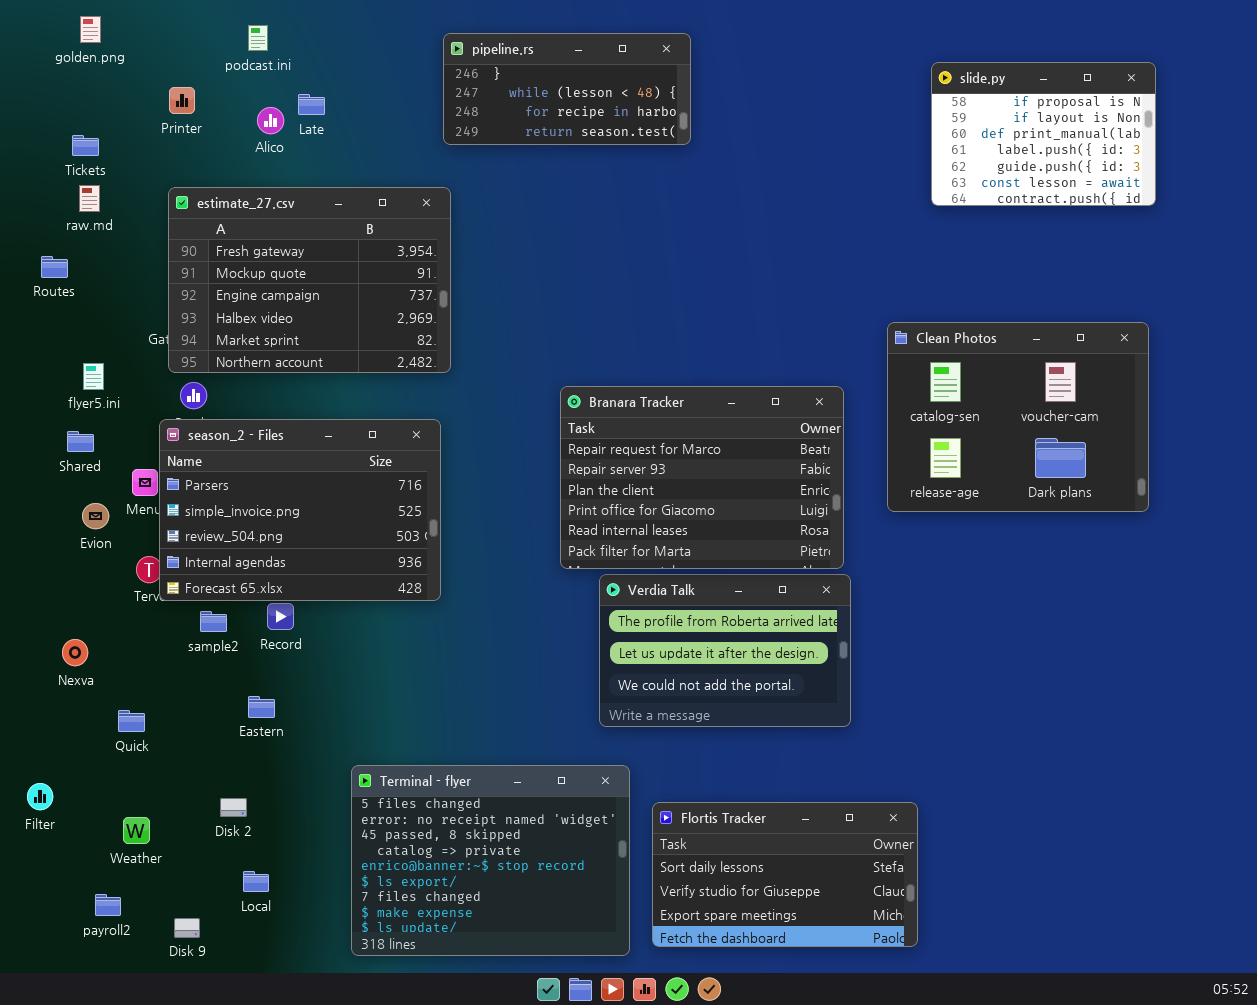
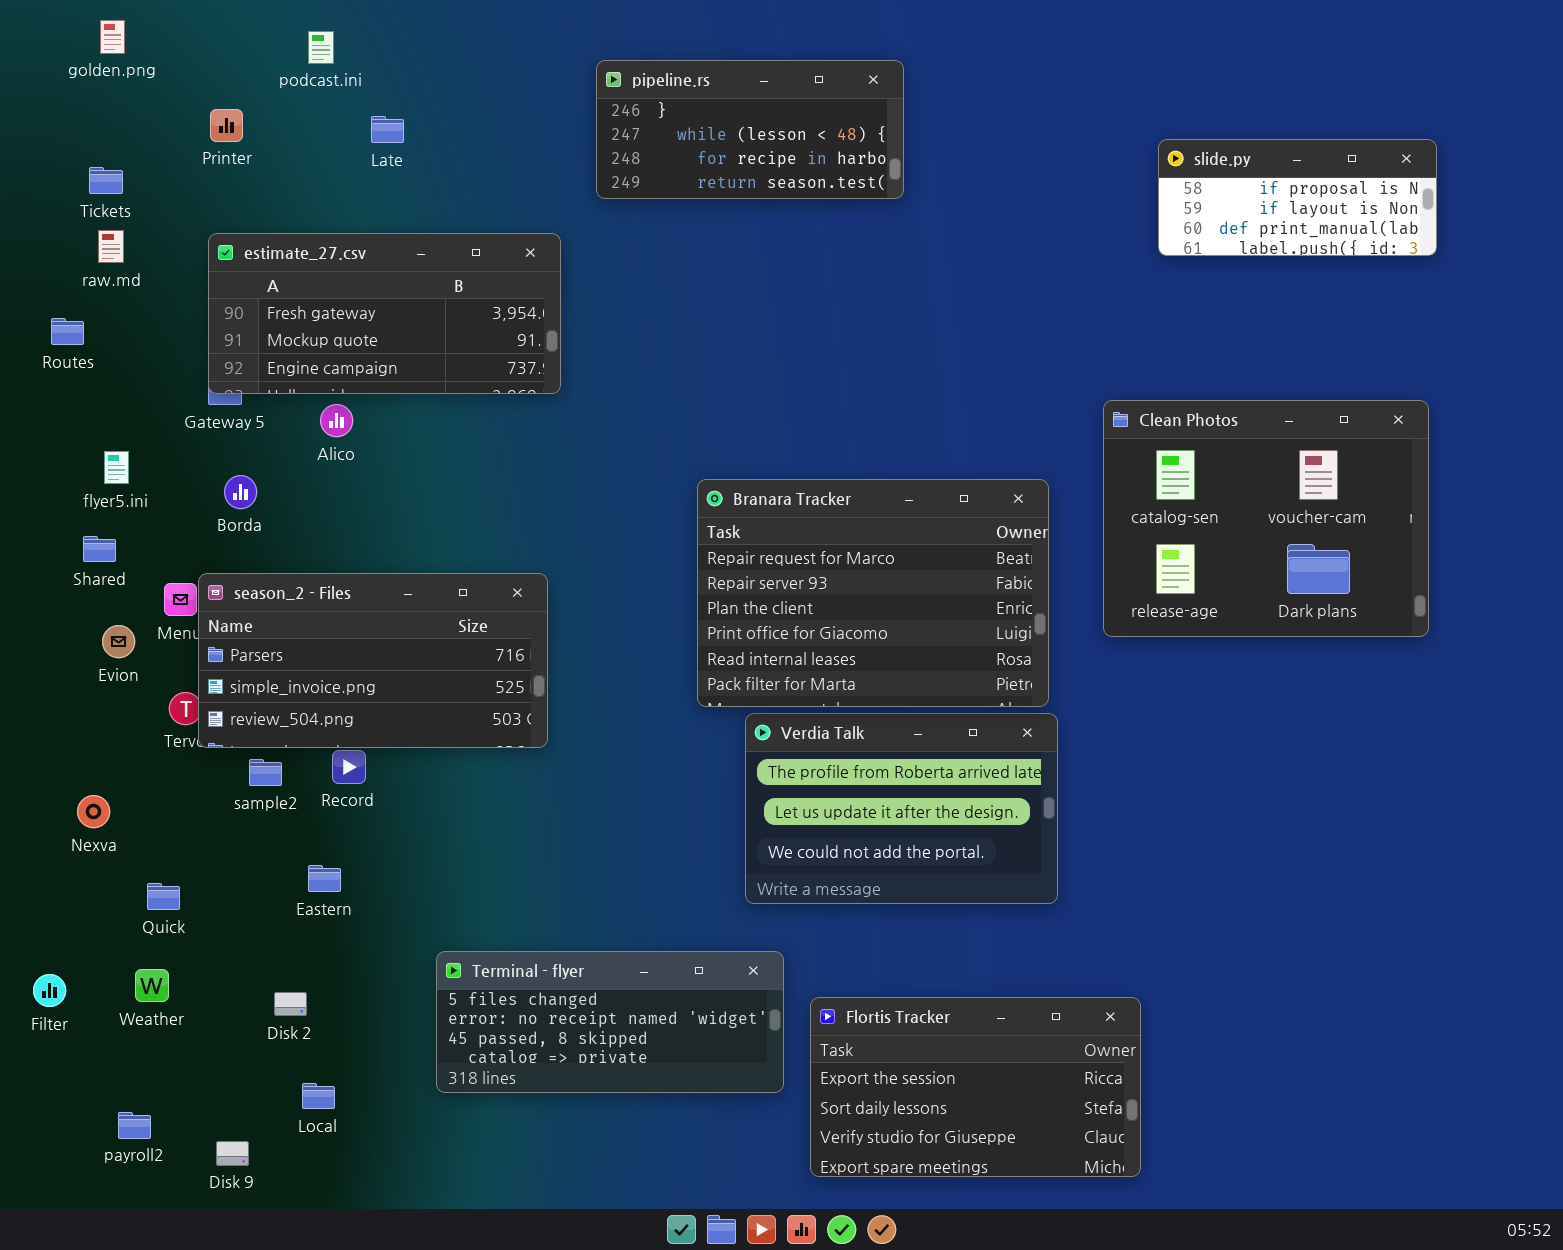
pipeline.rs: [443,33,691,145] -> [596,60,904,199], moved
slide.py: [931,62,1156,206] -> [1158,139,1437,256], resized
Alico: [257,107,284,134] -> [320,404,353,437], moved
estimate_27.csv: [168,187,451,373] -> [208,233,561,394], resized
season_2 - Files: [159,419,441,601] -> [198,573,548,748], resized
Terminal - flyer: [351,765,630,956] -> [436,951,784,1093], resized
Flortis Tracker: [652,802,918,947] -> [810,997,1141,1177], scrolled up 1 row
Weather: [123,817,150,844] -> [135,969,169,1002], moved

